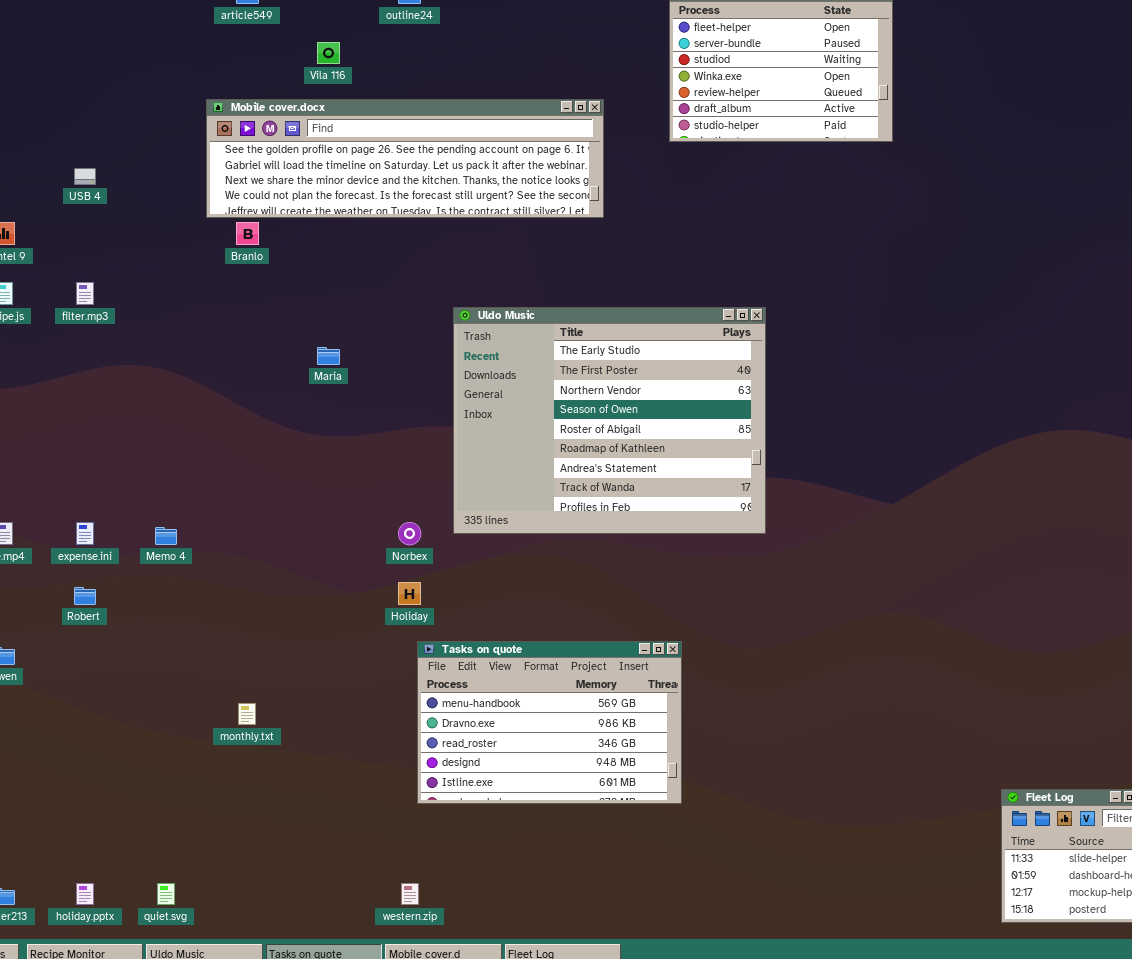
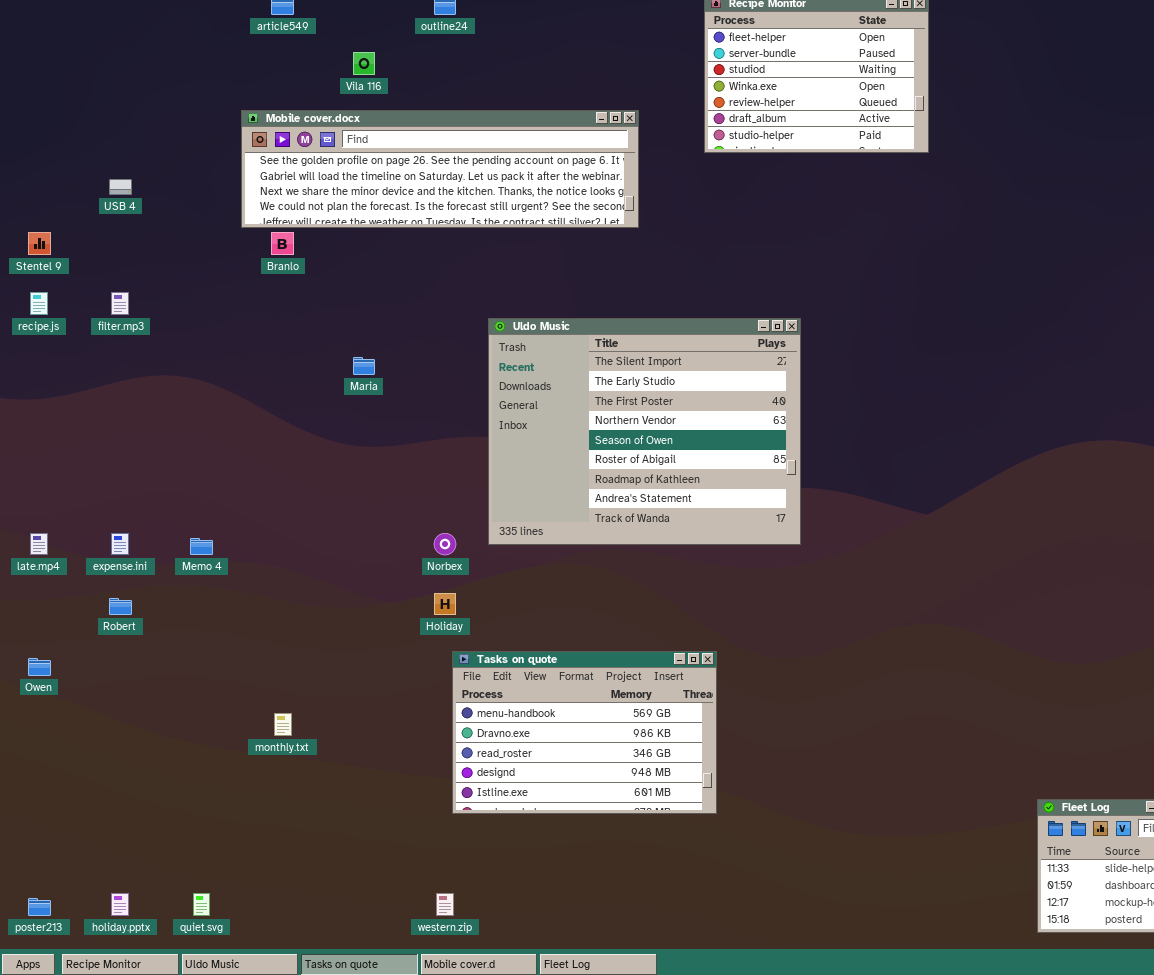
Uldo Music: [453,307,766,534] -> [488,318,801,545], scrolled up 1 row

